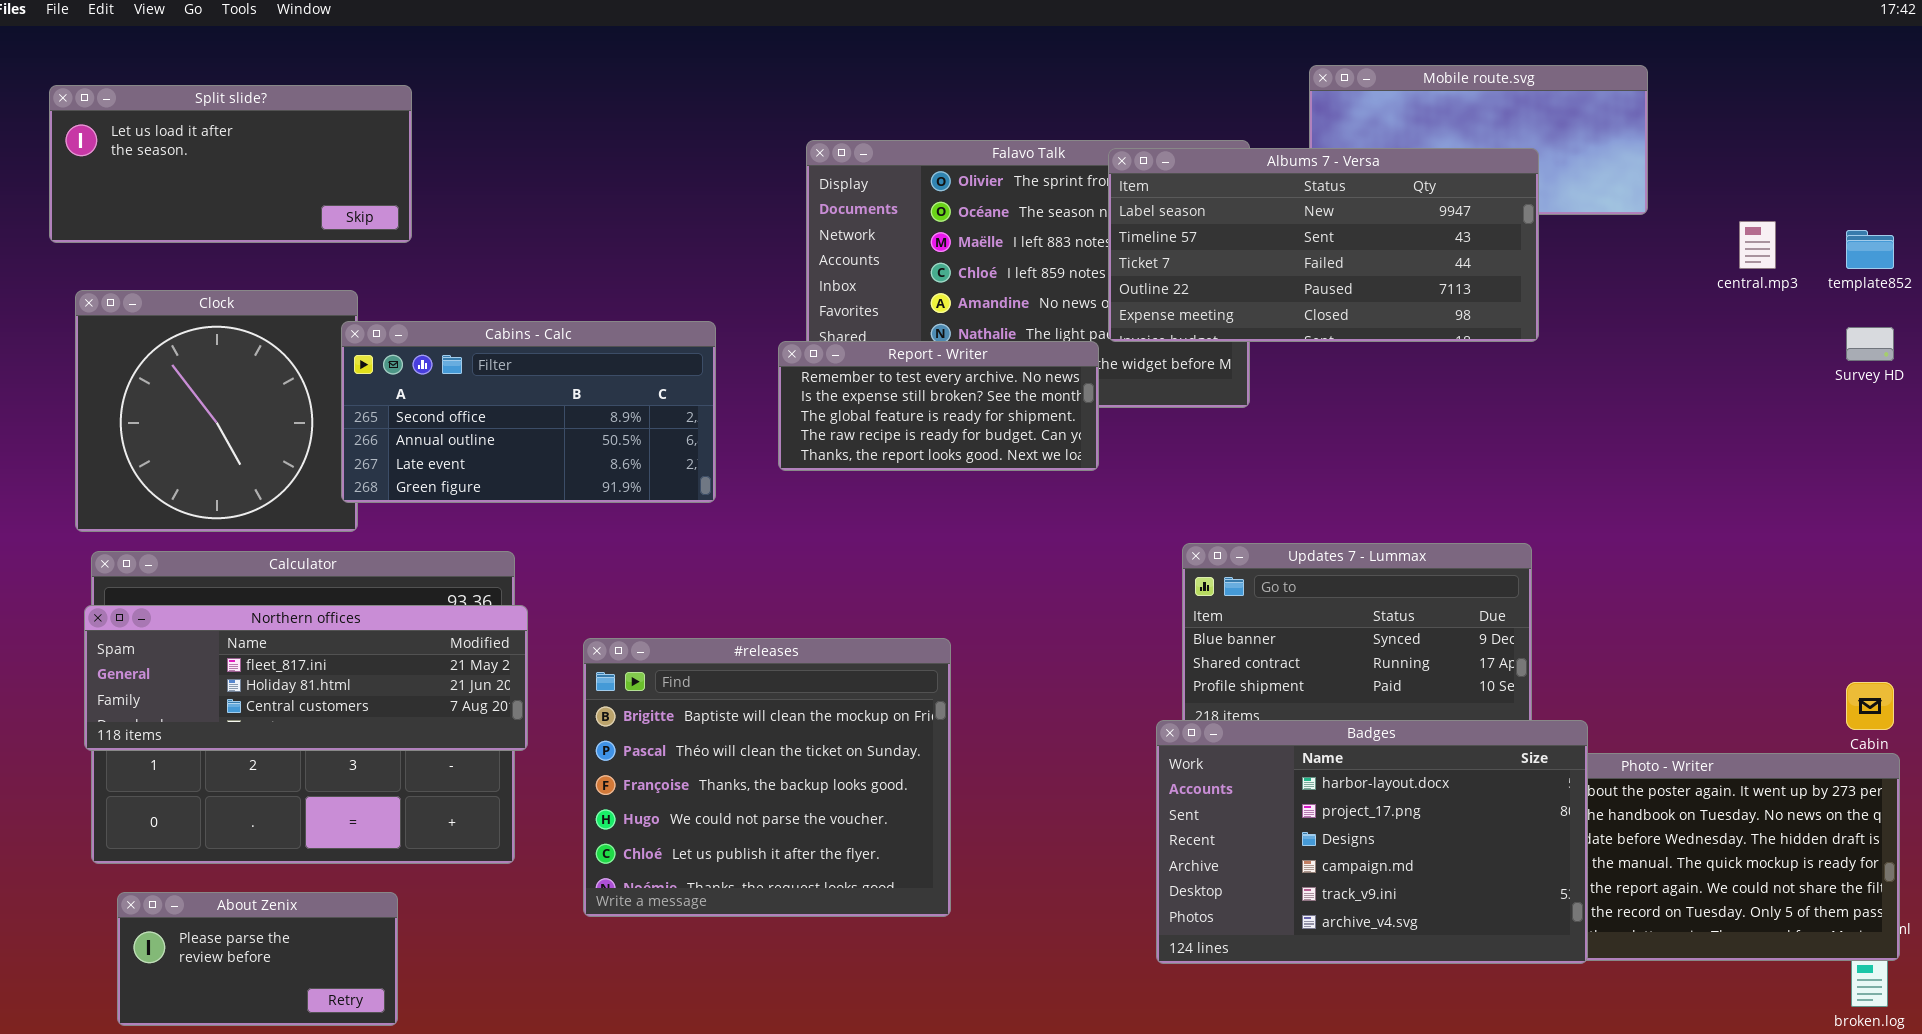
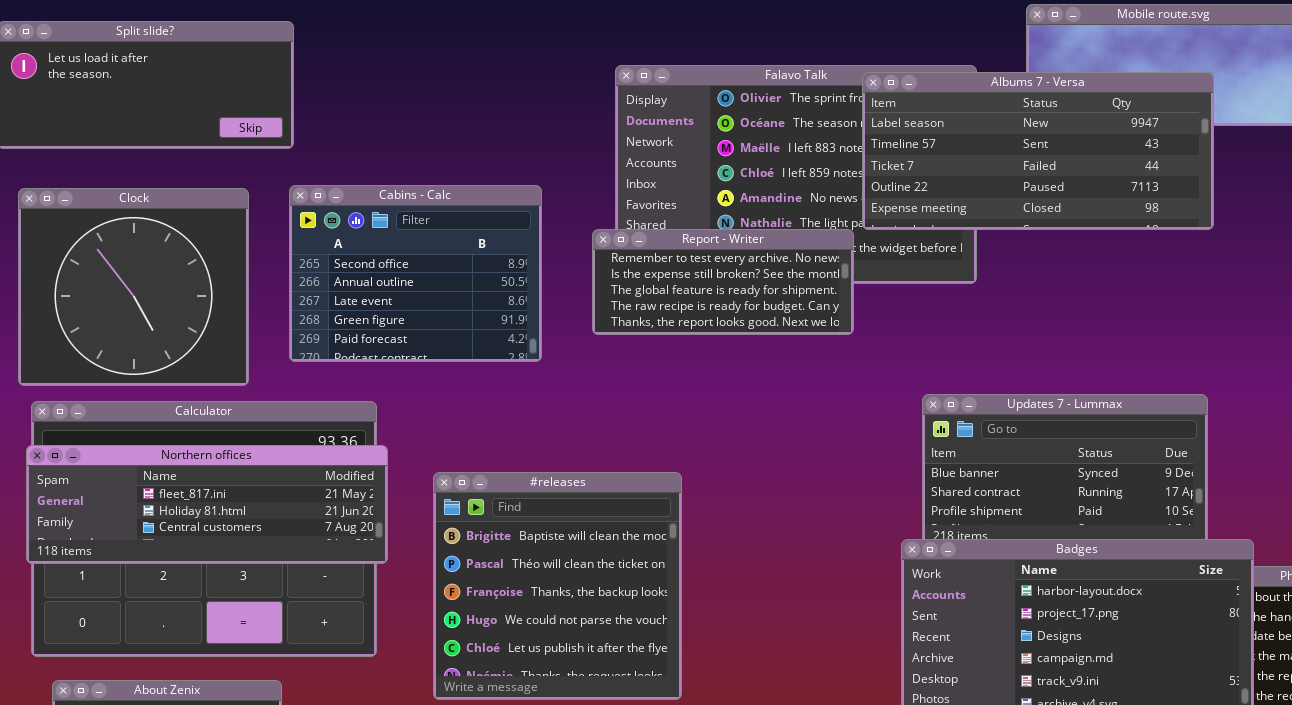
Cabins - Calc: [341,321,716,503] -> [289,185,542,362], resized
#releases: [583,638,951,917] -> [433,472,682,700], resized

